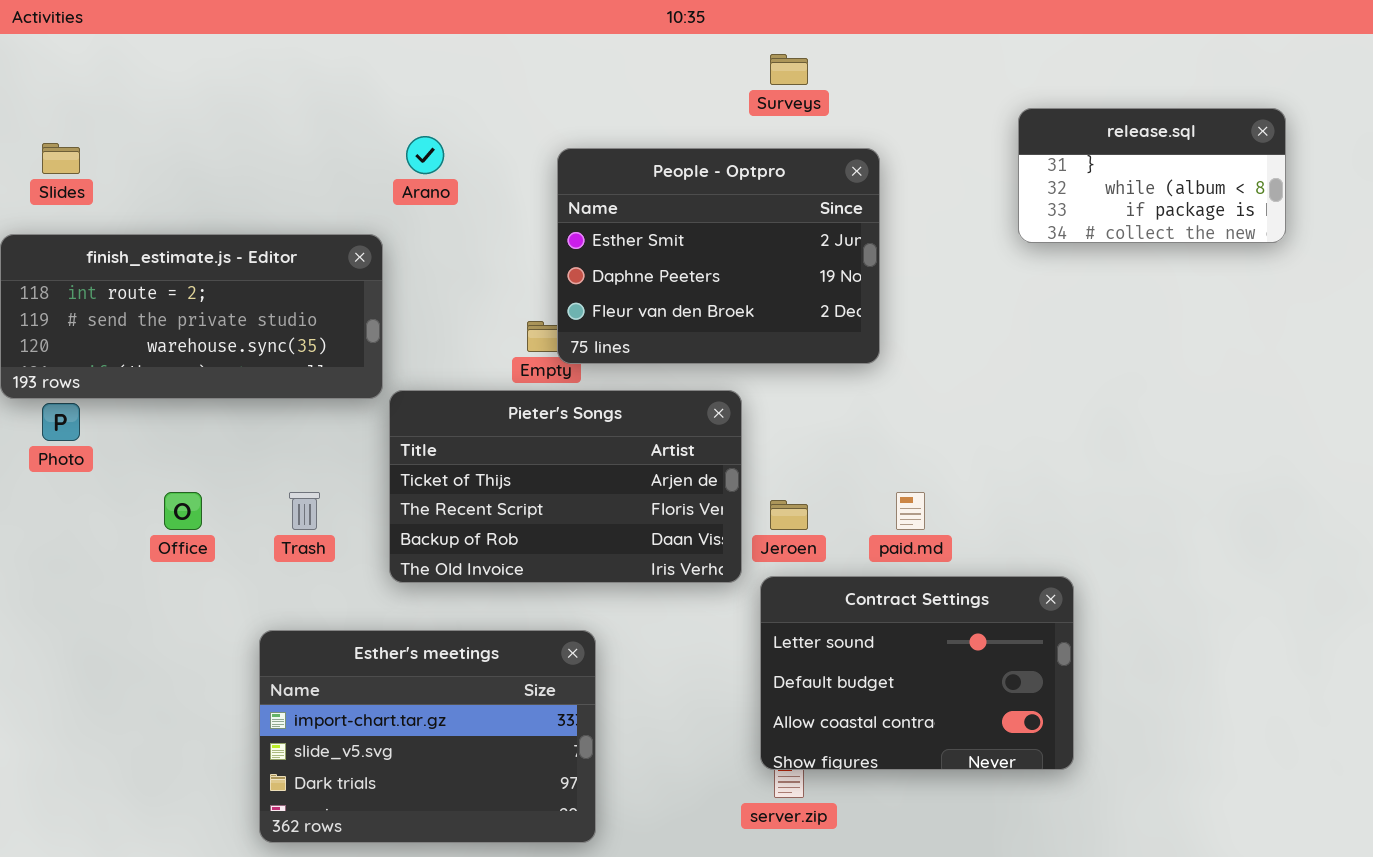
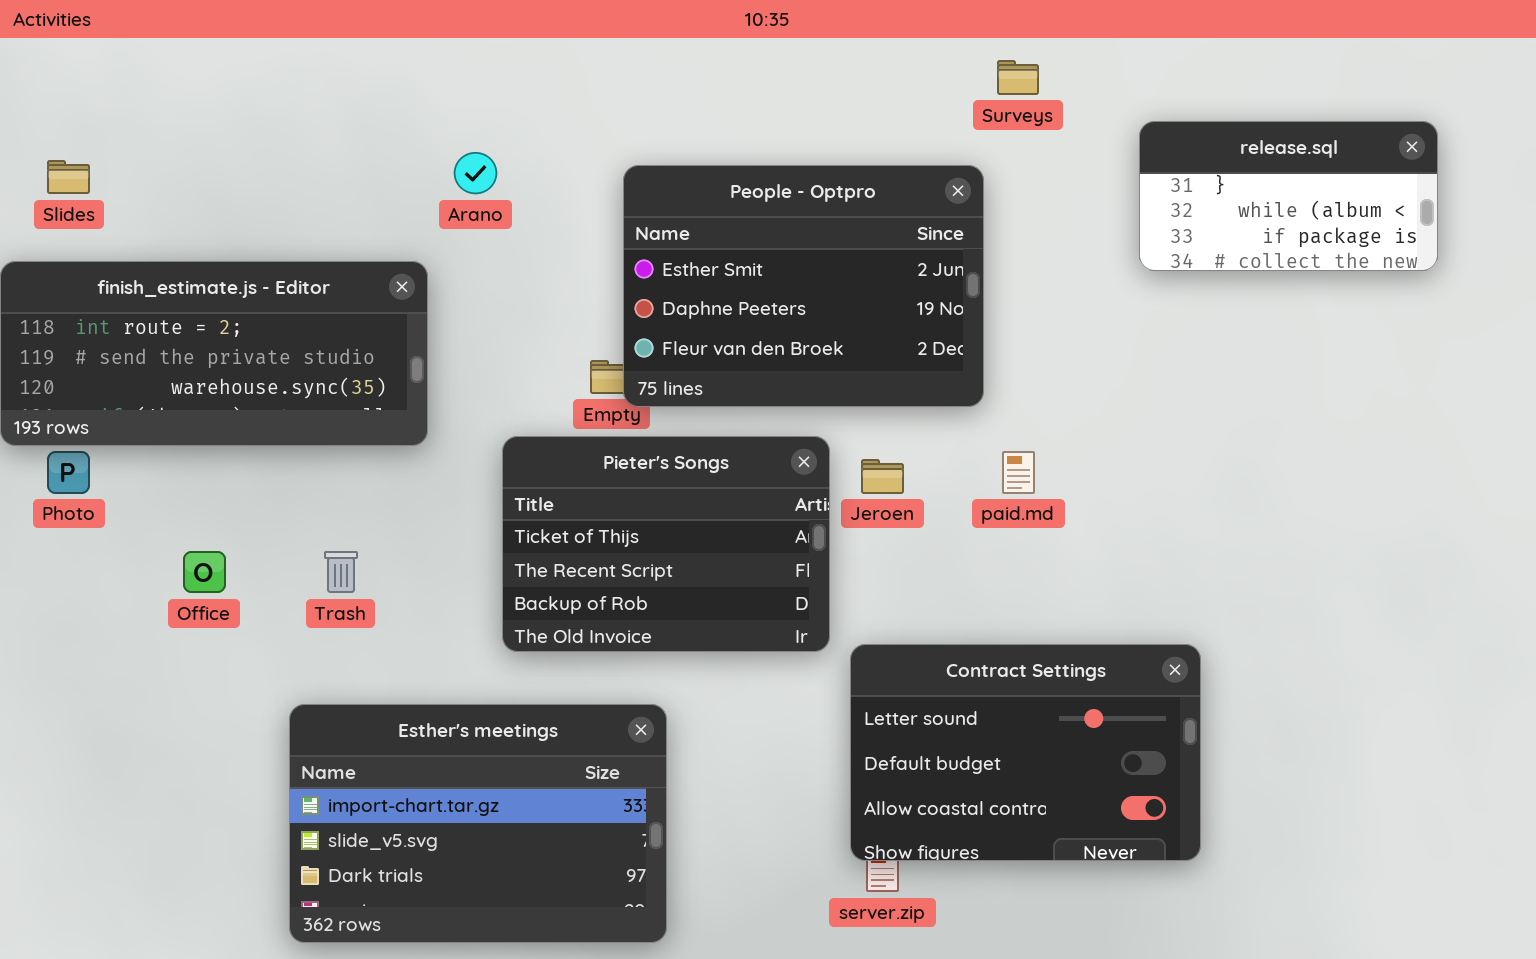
Surveys: [770,54,808,85] -> [997,60,1039,95], moved
Pieter's Songs: [389,390,742,583] -> [502,436,830,652], resized
paid.md: [896,492,925,530] -> [1002,451,1035,494], moved
Jeroen: [770,500,808,530] -> [861,459,904,494], moved

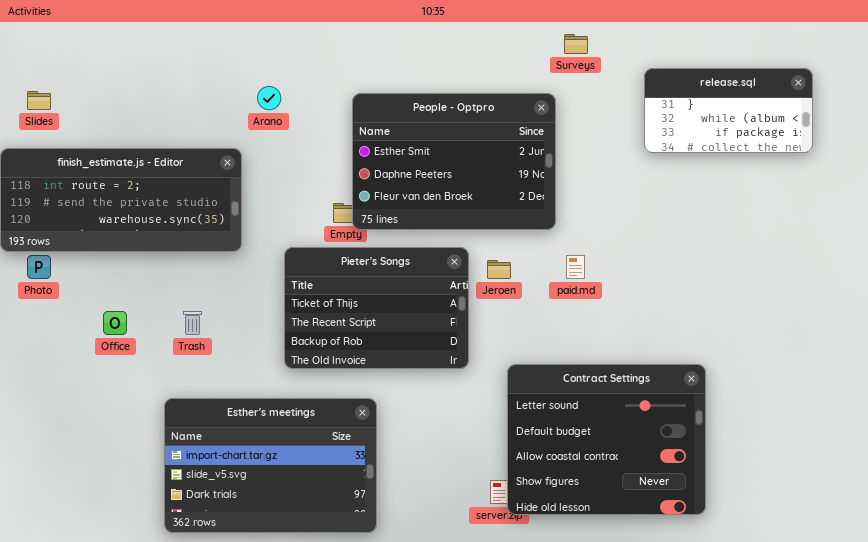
Contract Settings: [850,644,1201,861] -> [507,364,706,515], moved, resized

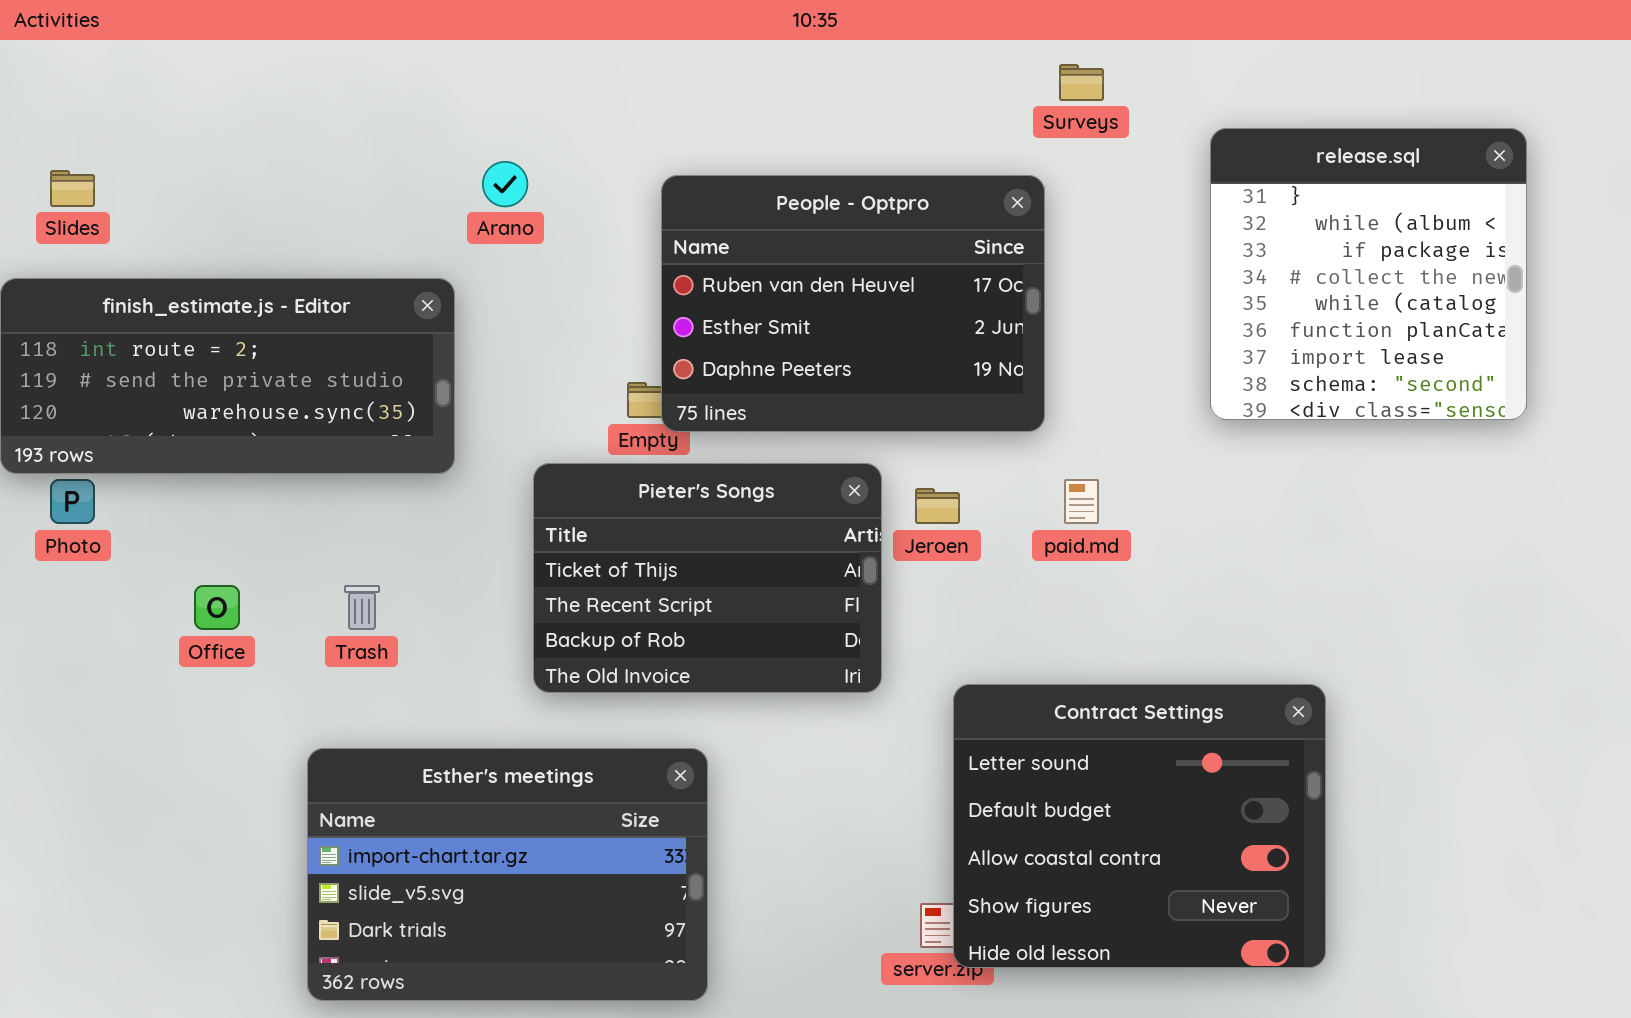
release.sql: [644,68,813,153] -> [1210,128,1527,420], resized
People - Optpro: [352,93,556,230] -> [661,175,1045,432], scrolled up 1 row

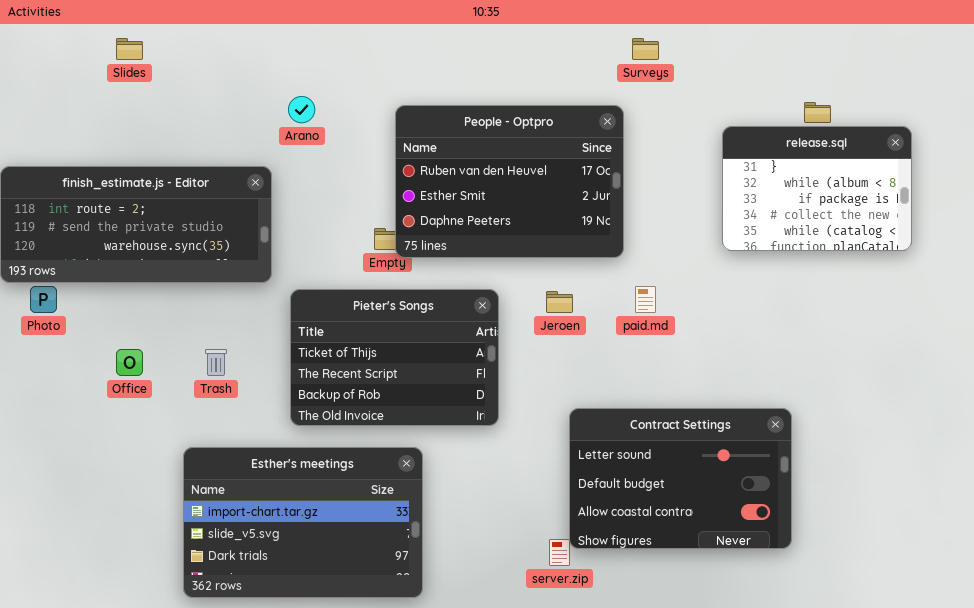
release.sql: [1210,128,1527,420] -> [722,126,912,251], resized
Slides: [50,170,95,207] -> [116,38,143,60], moved
Pieter's Songs: [533,463,882,693] -> [290,289,499,426], moved
Contract Settings: [953,684,1326,968] -> [569,408,792,549], resized

